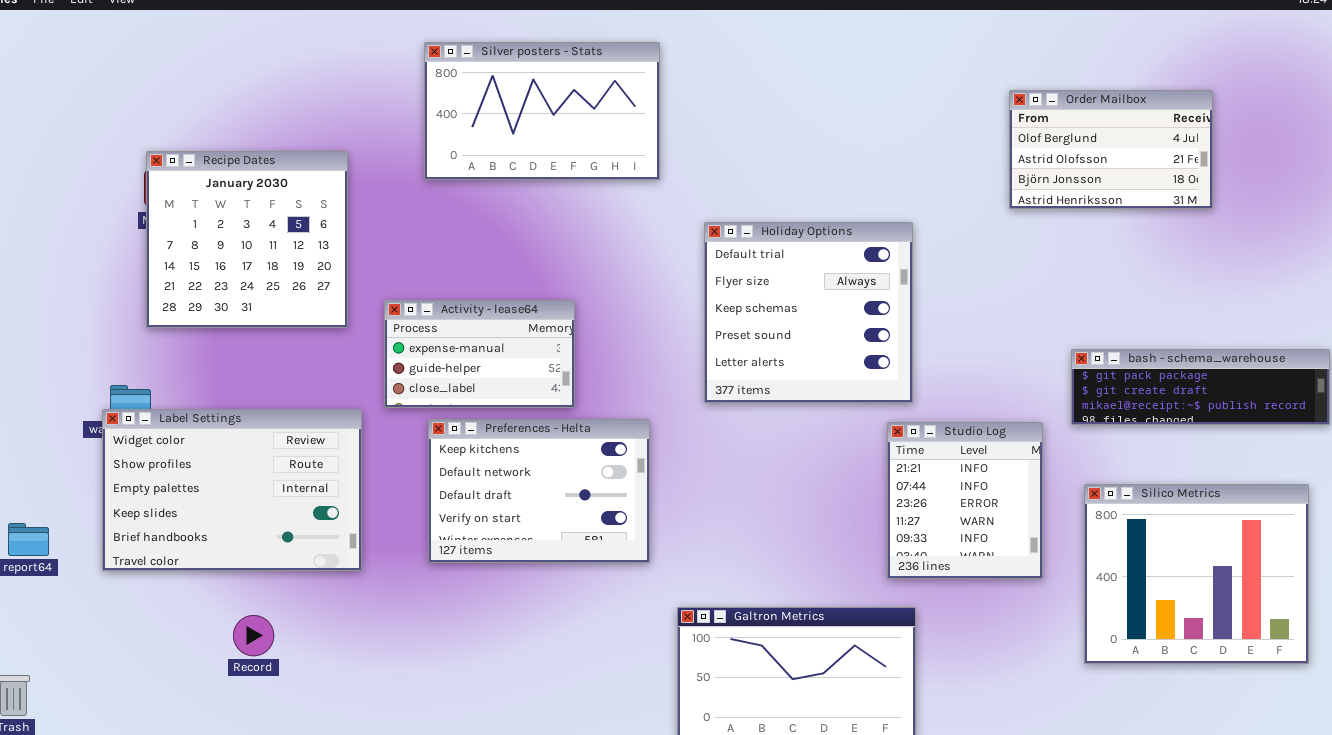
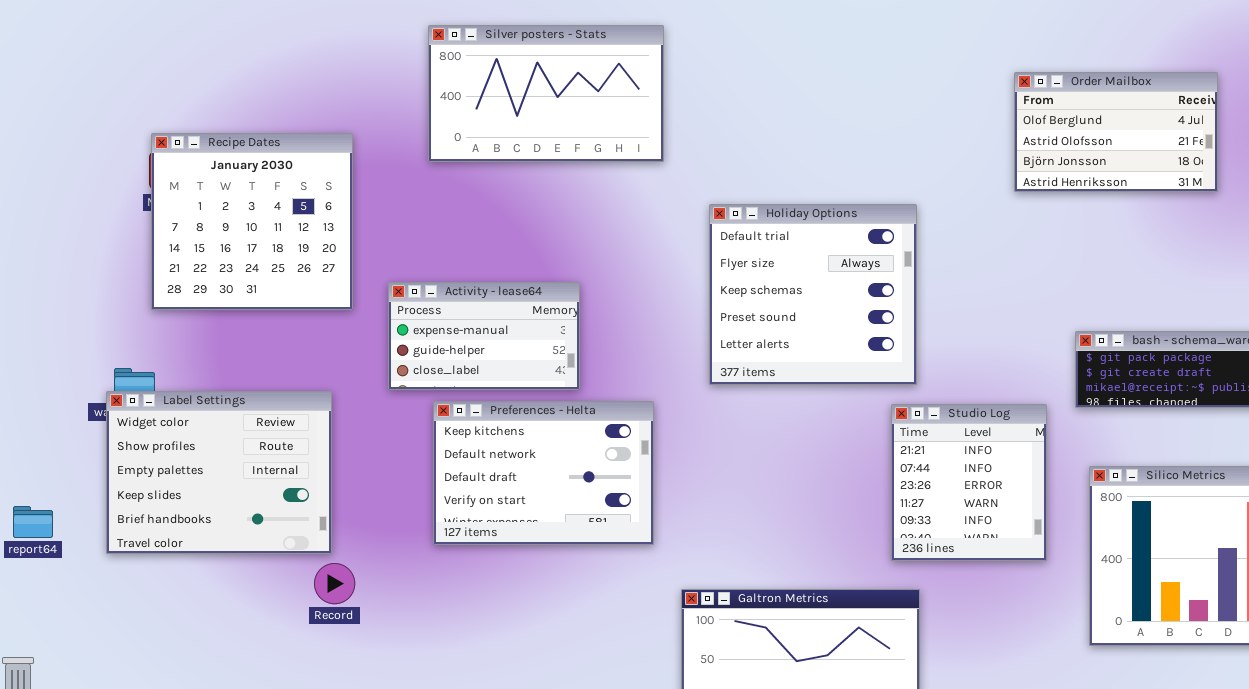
Label Settings: [102,409,362,571] -> [106,391,332,554], resized
Record: [233,615,274,656] -> [314,563,355,604], moved

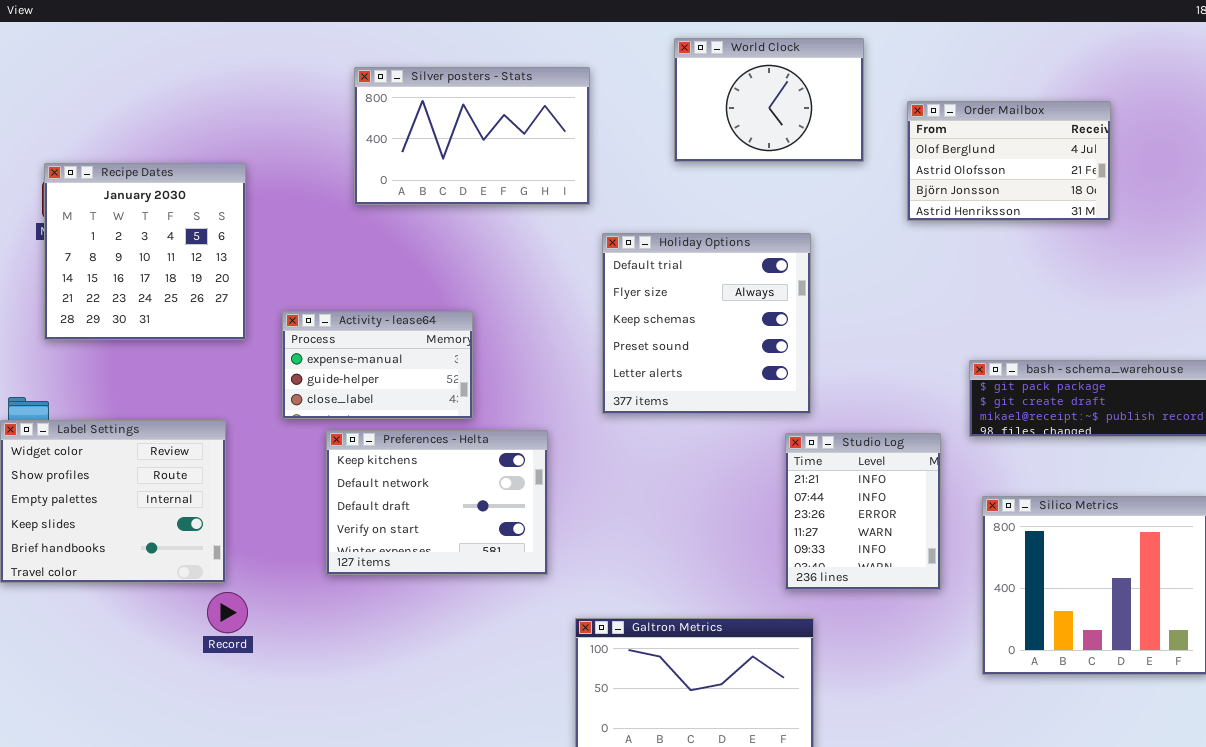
World Clock: none -> [674,38,864,162], opened
Silver posters - Stats: [428,25,664,162] -> [354,67,590,205], moved

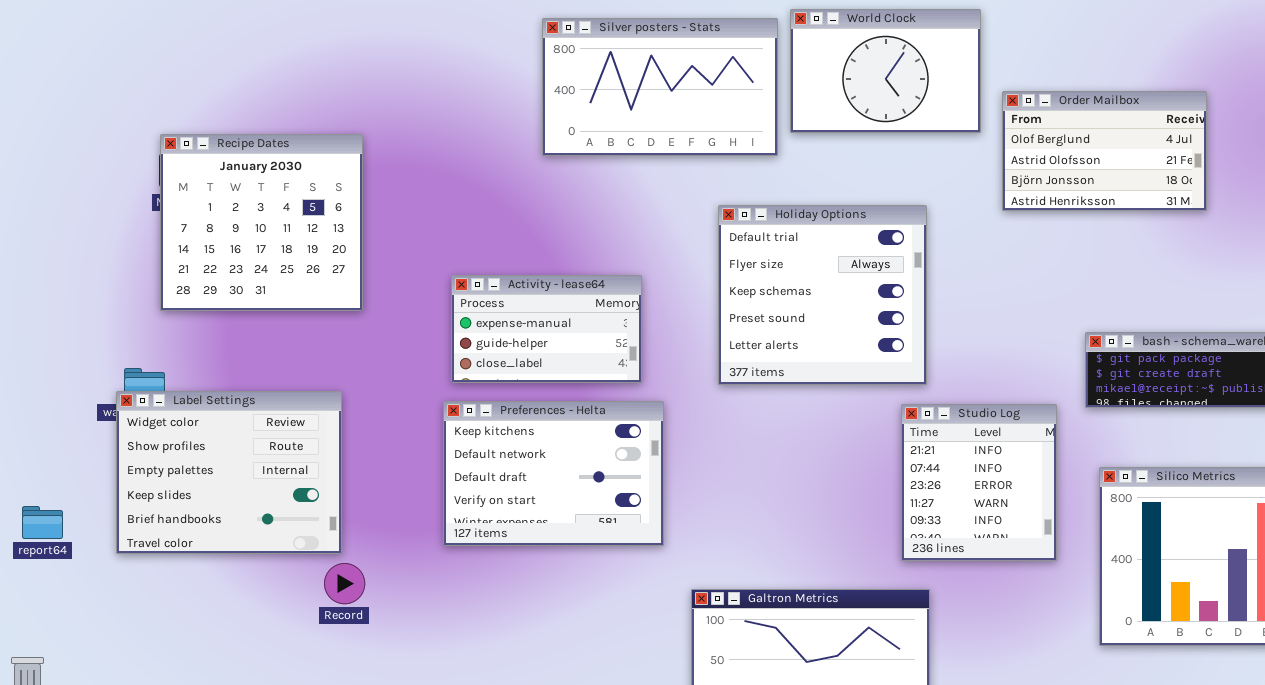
Silver posters - Stats: [354,67,590,205] -> [542,18,778,156], moved
Order Mailbox: [907,101,1111,221] -> [1002,91,1207,211], moved
Activity - lease64: [282,311,473,419] -> [451,275,642,383], moved

